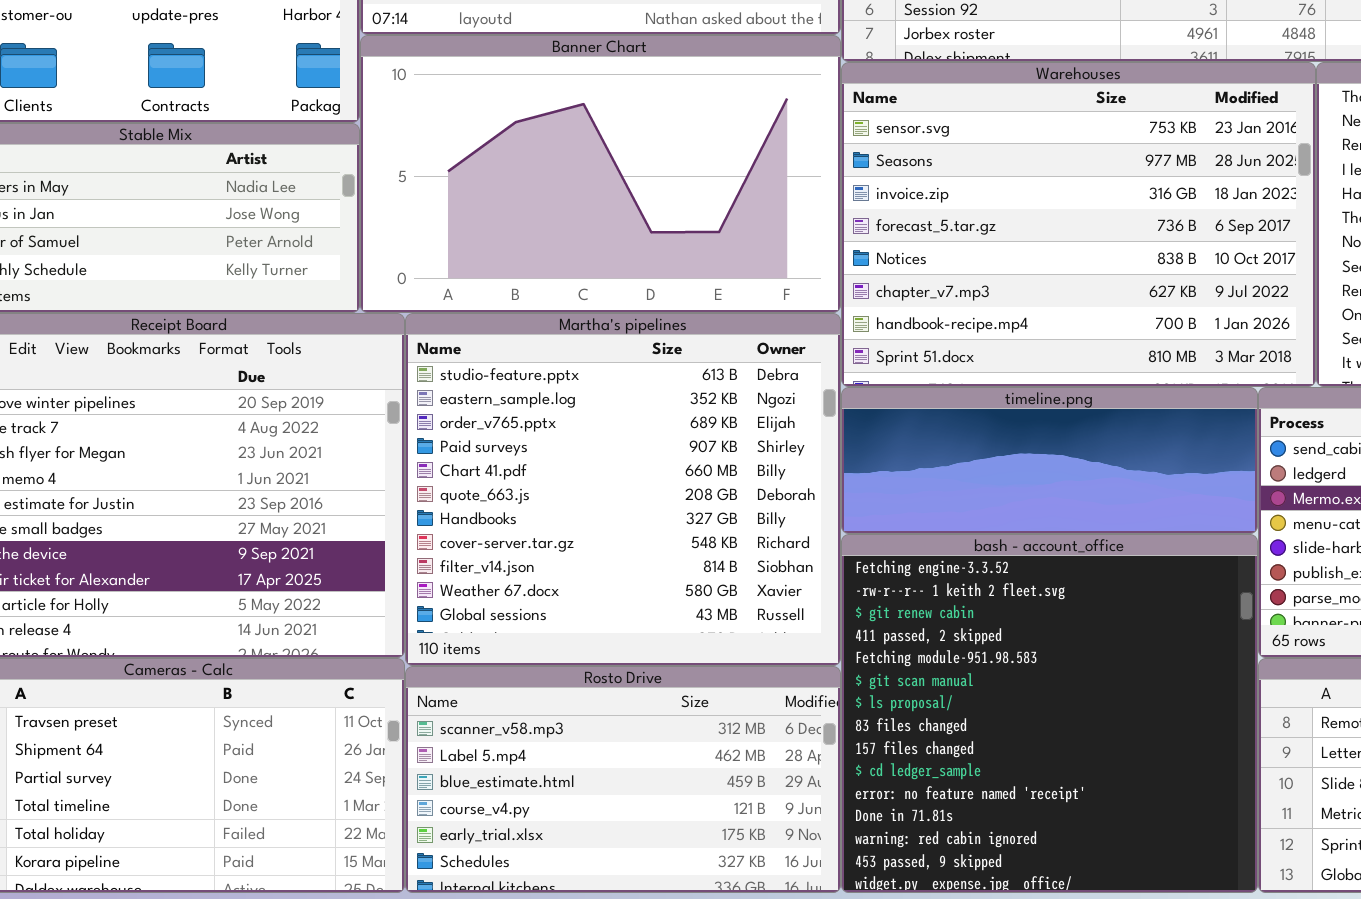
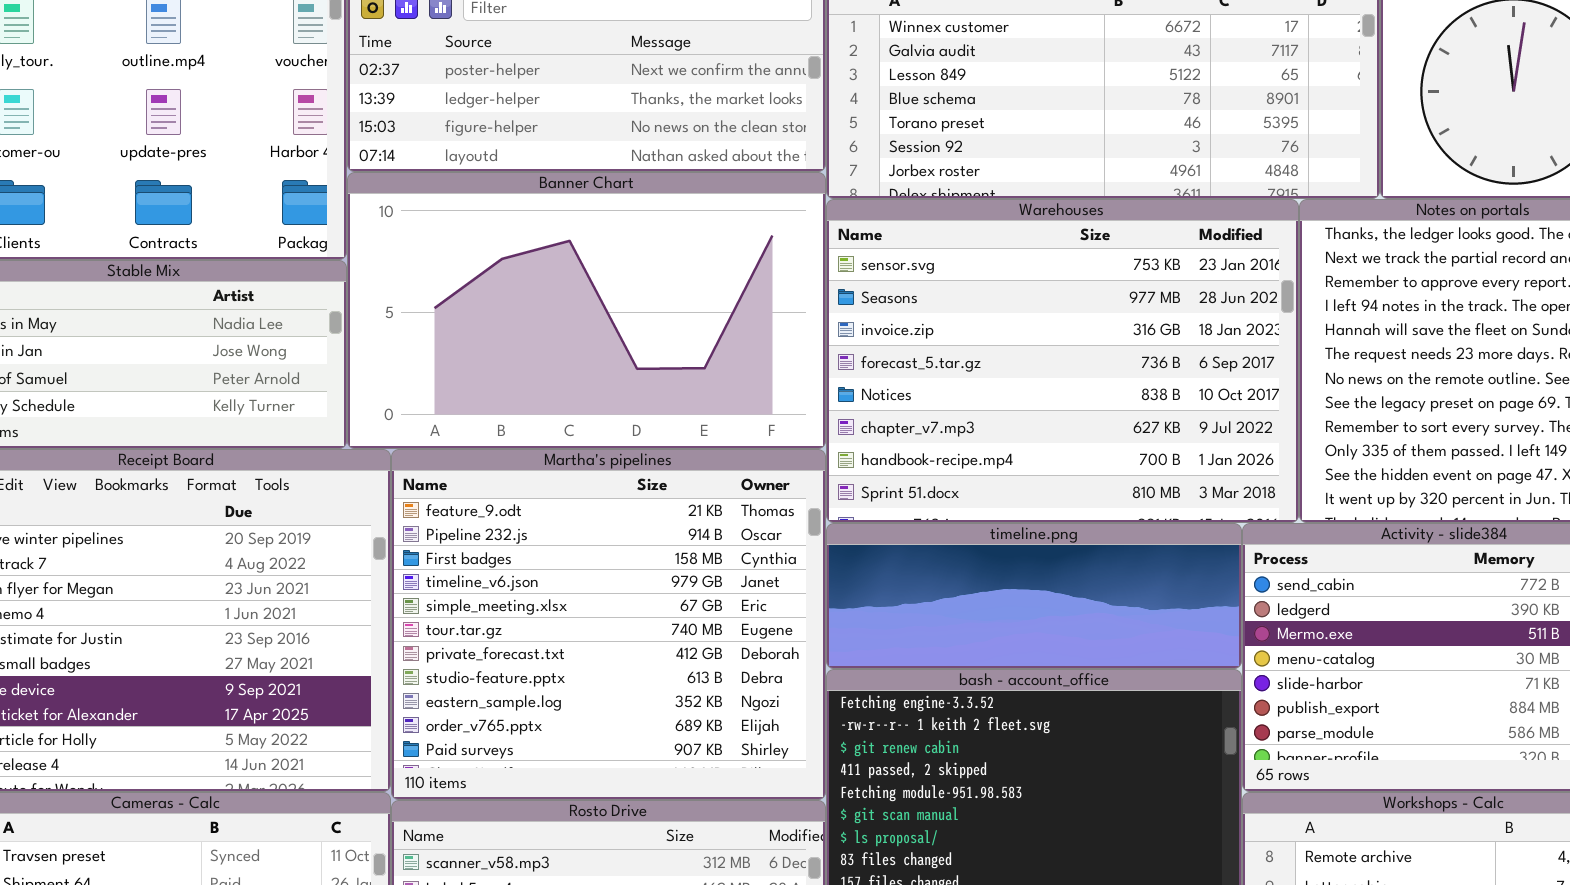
Martha's pipelines: [405,313,841,666] -> [391,449,826,800], scrolled up 7 rows

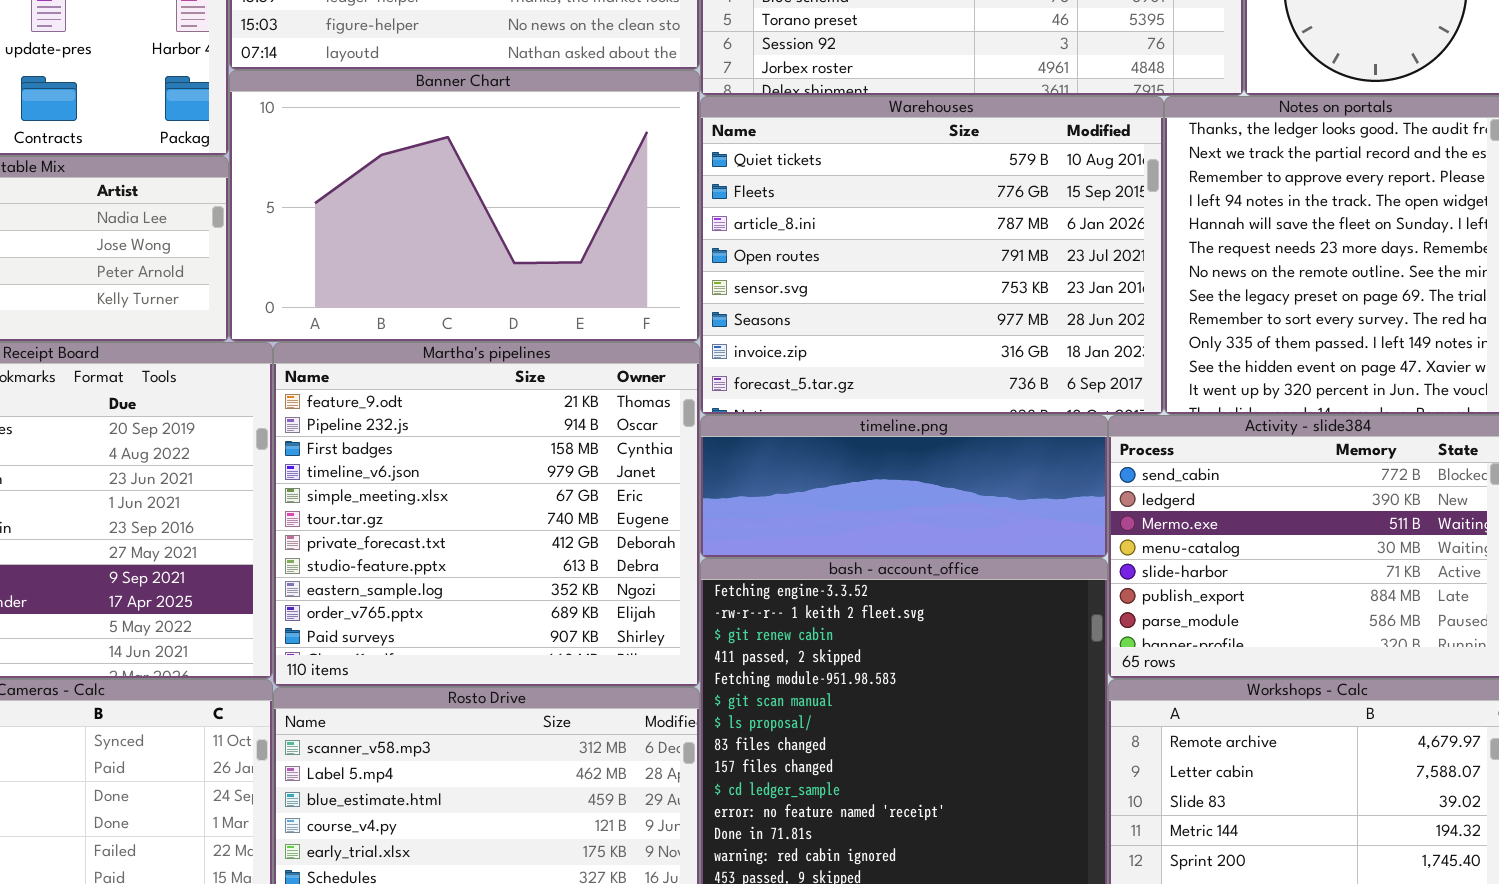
Warehouses: [826,199,1299,523] -> [700,96,1164,415], scrolled up 4 rows

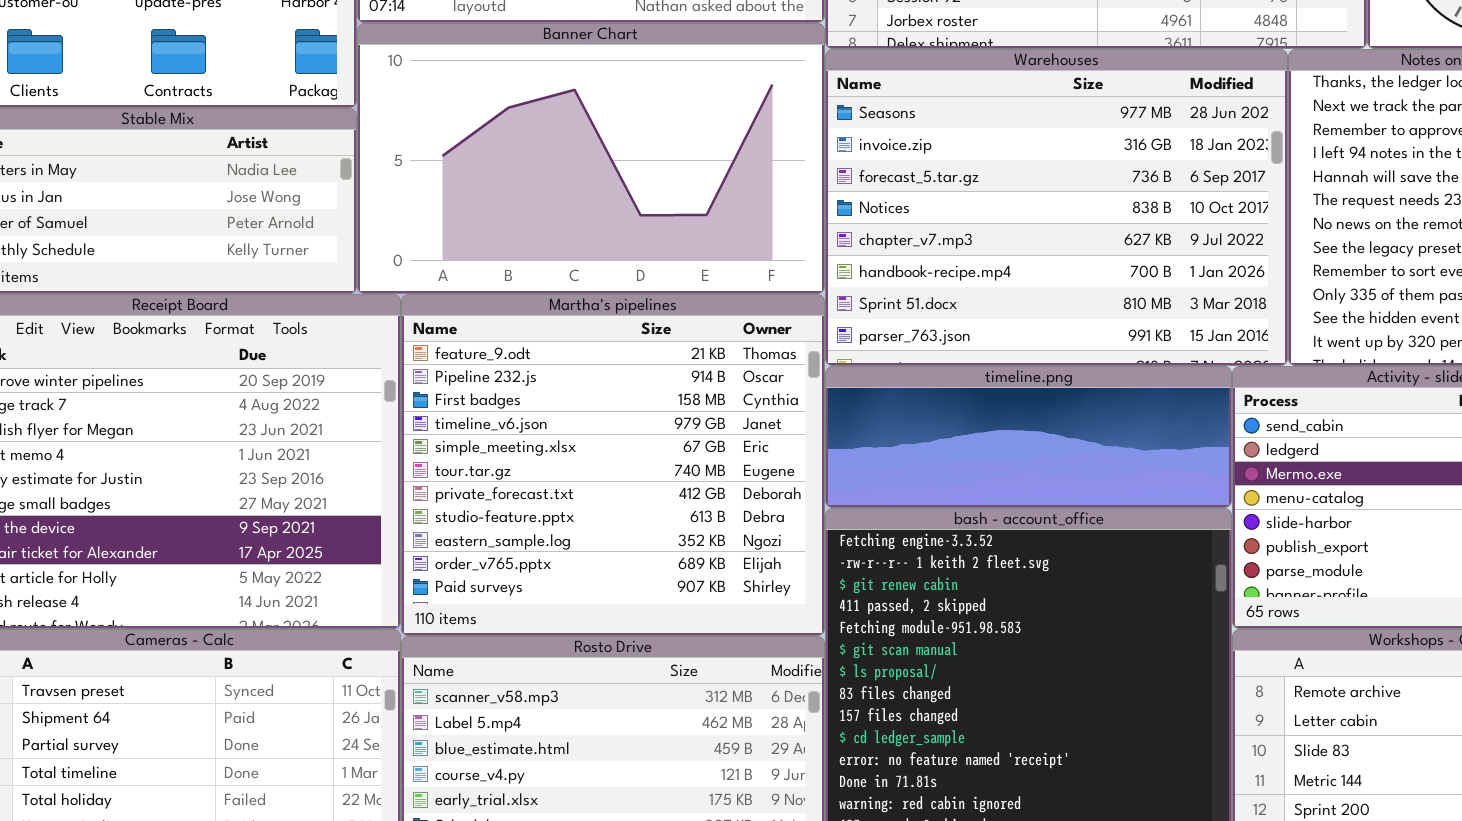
Warehouses: [700,96,1164,415] -> [825,49,1288,366], scrolled down 5 rows

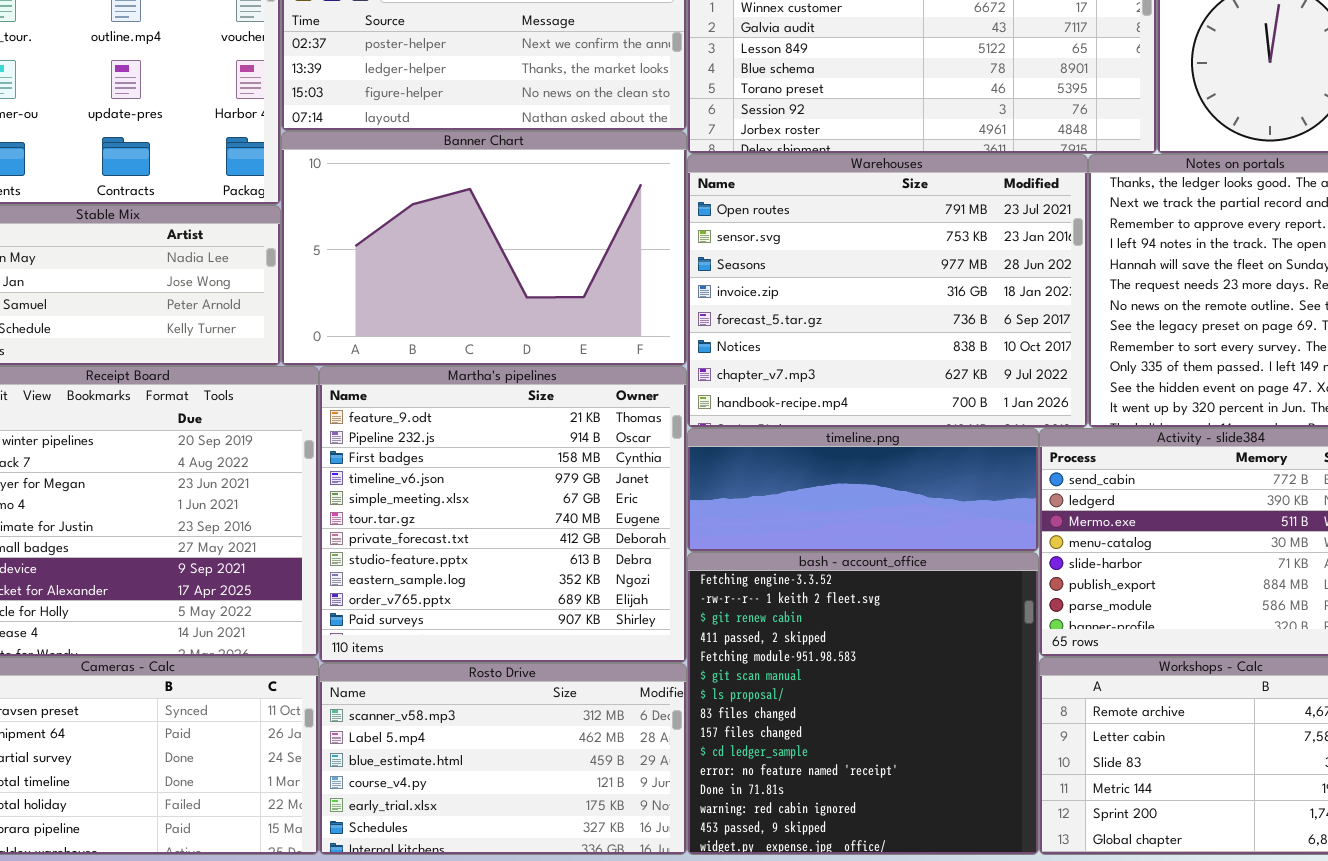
Warehouses: [825,49,1288,366] -> [687,154,1088,428], scrolled up 2 rows

